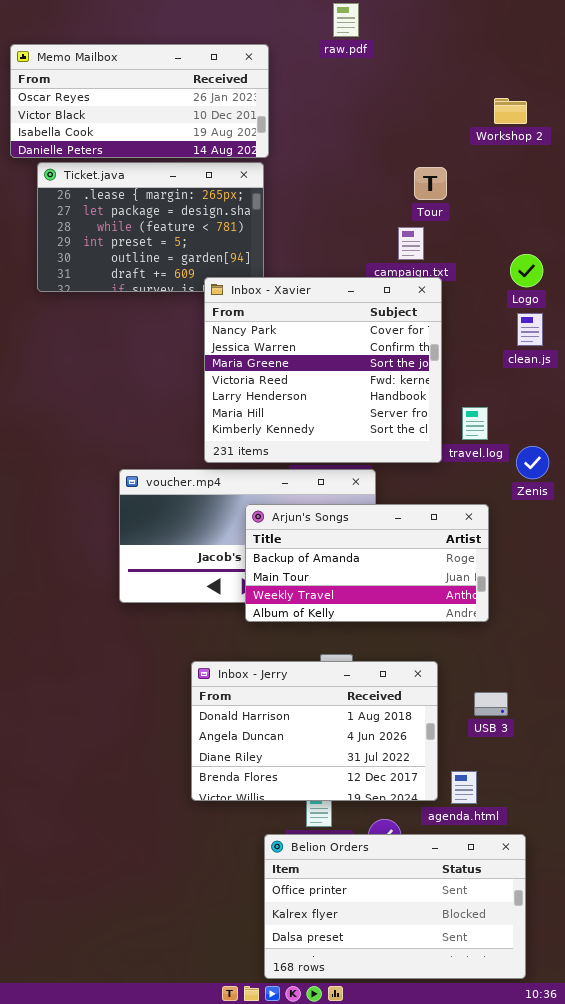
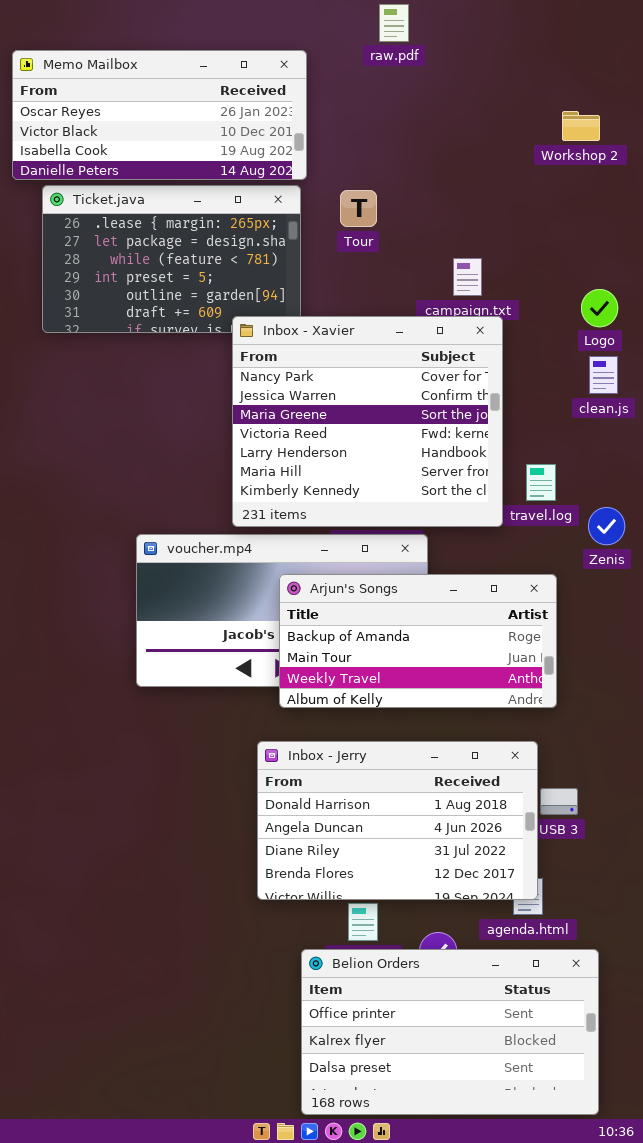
Tour: [414,167,447,200] -> [340,190,377,227], moved
Inbox - Jerry: [191,661,438,801] -> [257,741,538,900], moved

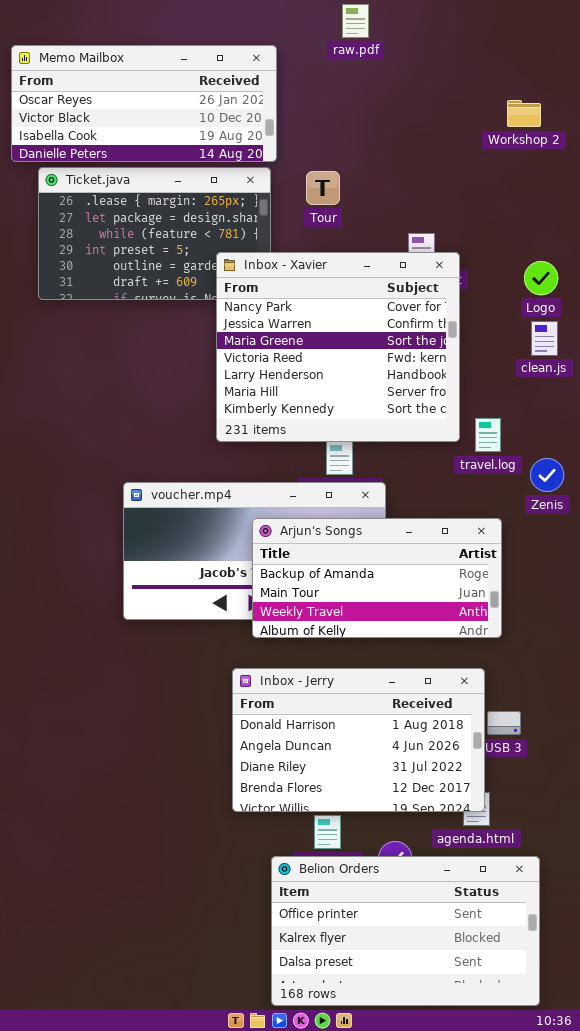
Inbox - Xavier: [232,316,503,527] -> [216,252,460,442], moved

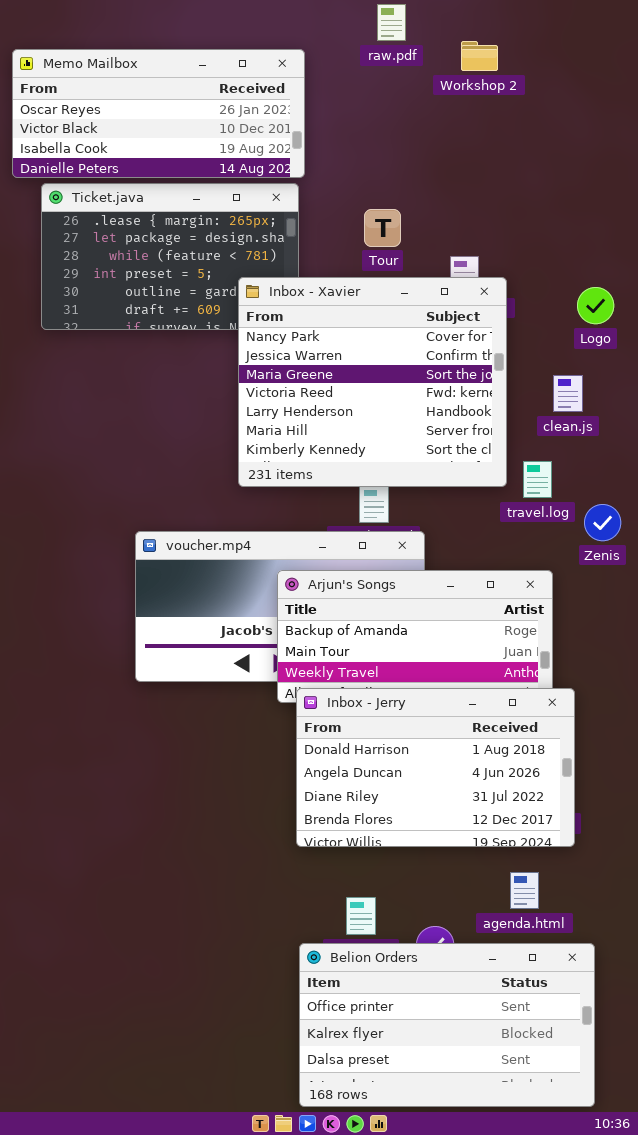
Workshop 2: [507,100,541,127] -> [461,41,498,71], moved
Tour: [306,171,340,205] -> [364,209,401,247], moved
clean.js: [531,321,558,356] -> [553,375,583,412], moved
Inbox - Jerry: [232,668,485,812] -> [296,688,575,847], moved

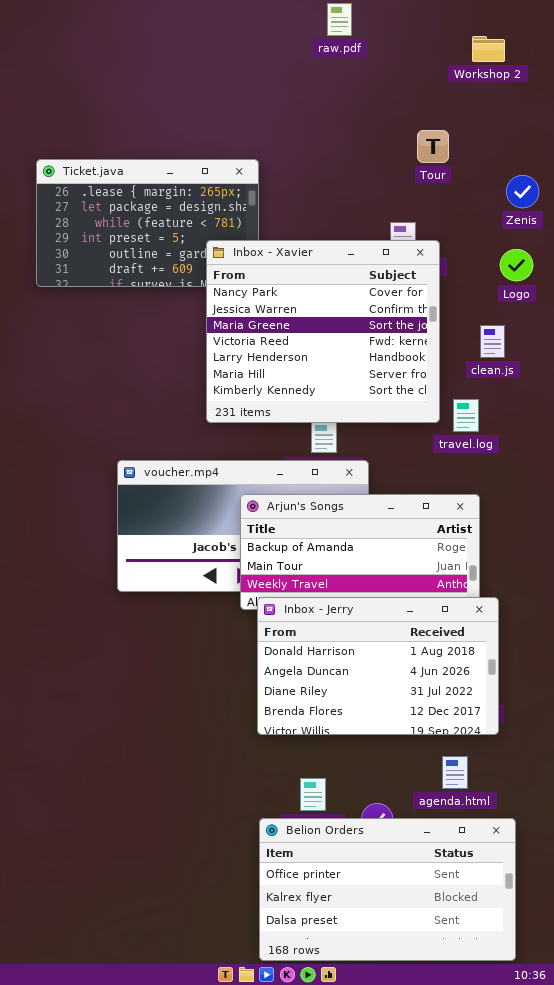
Workshop 2: [461,41,498,71] -> [472,36,505,62], moved
Memo Mailbox: [12,49,305,178] -> none, closed
Tour: [364,209,401,247] -> [417,130,449,163], moved
Zenis: [584,504,621,541] -> [506,175,539,208], moved

